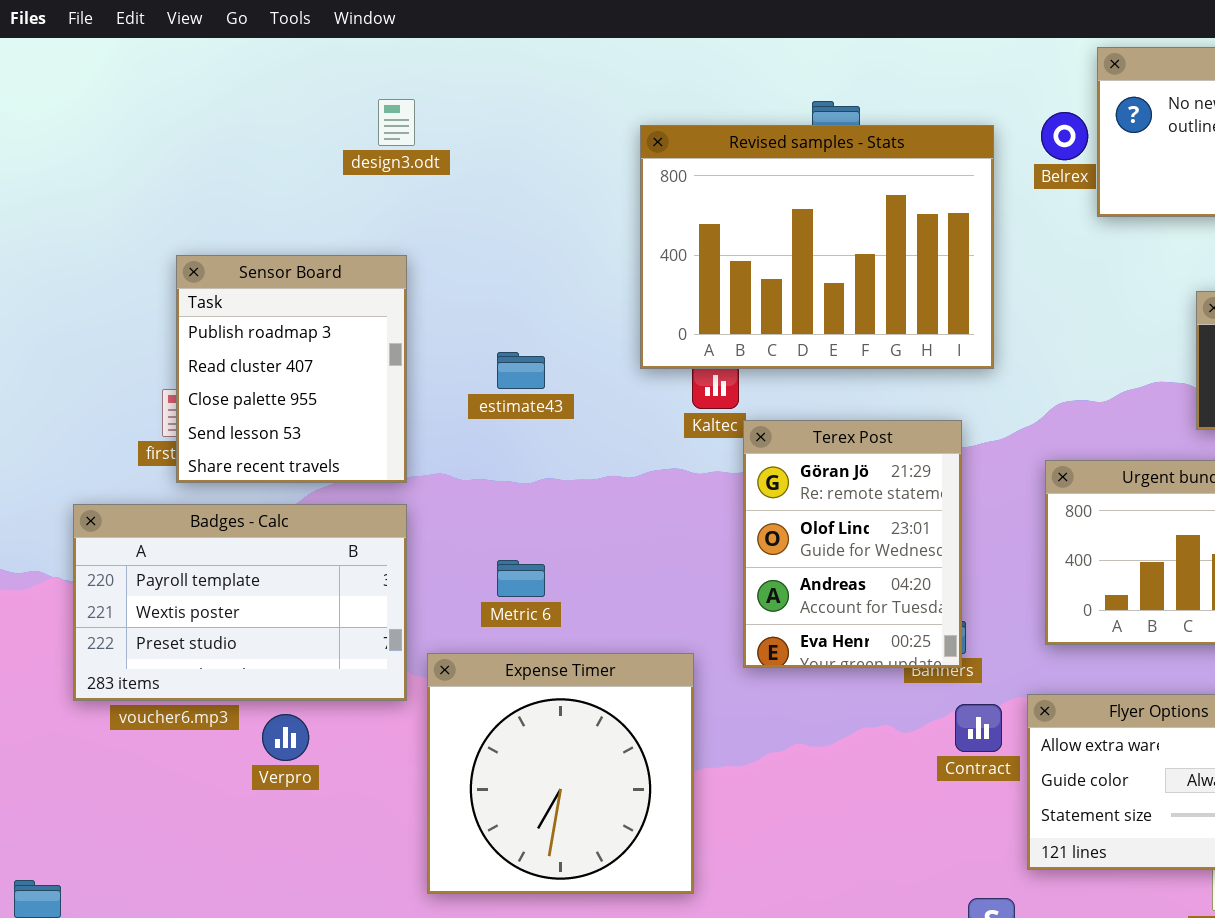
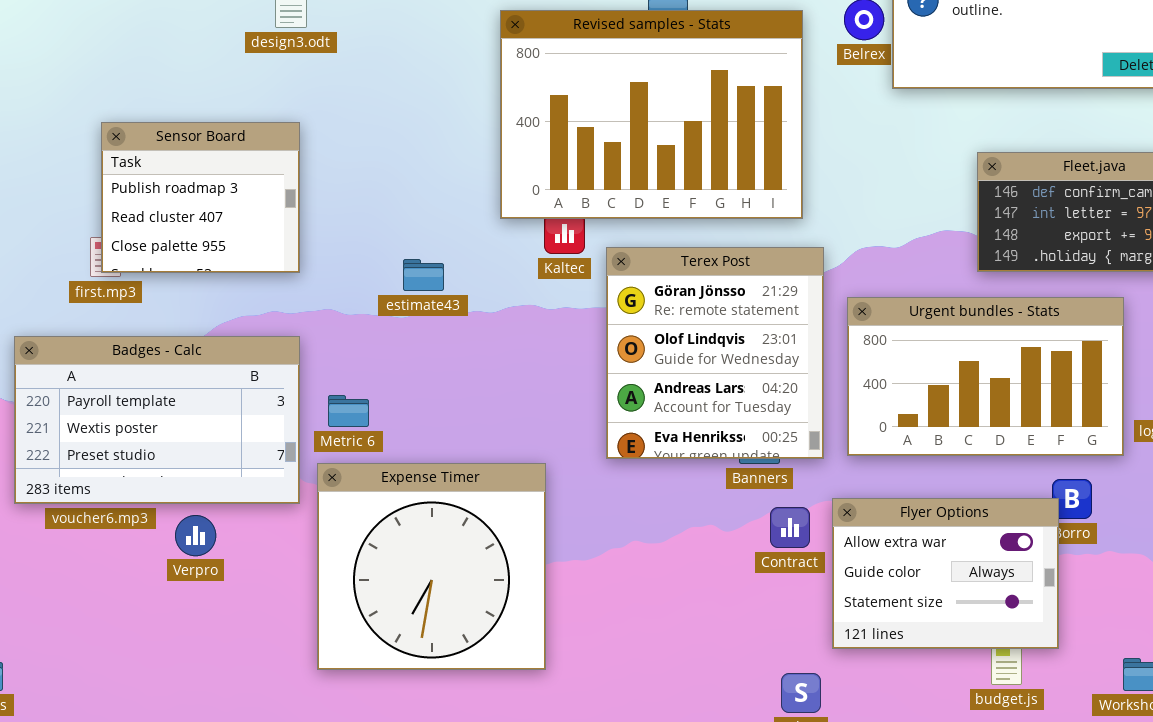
Sensor Board: [176,255,407,483] -> [101,122,300,273], resized
estimate43: [497,352,545,389] -> [403,259,444,291], moved
Terex Post: [743,420,962,668] -> [606,247,824,459], moved, resized
Metric 6: [497,560,545,597] -> [328,395,369,427], moved

